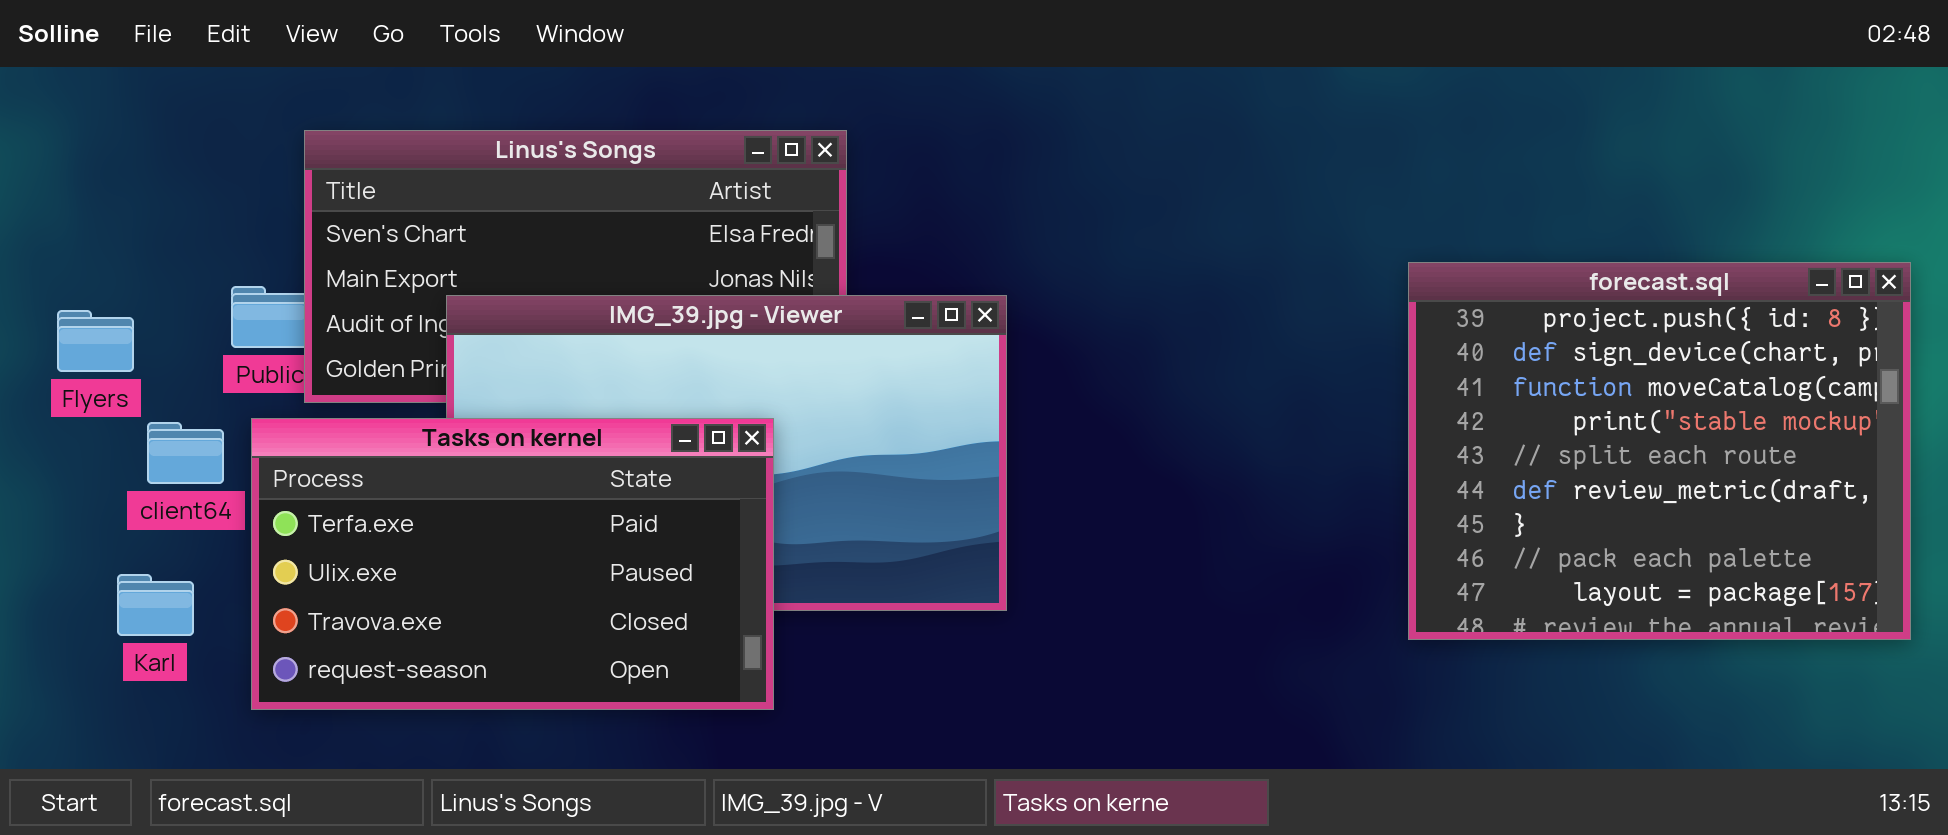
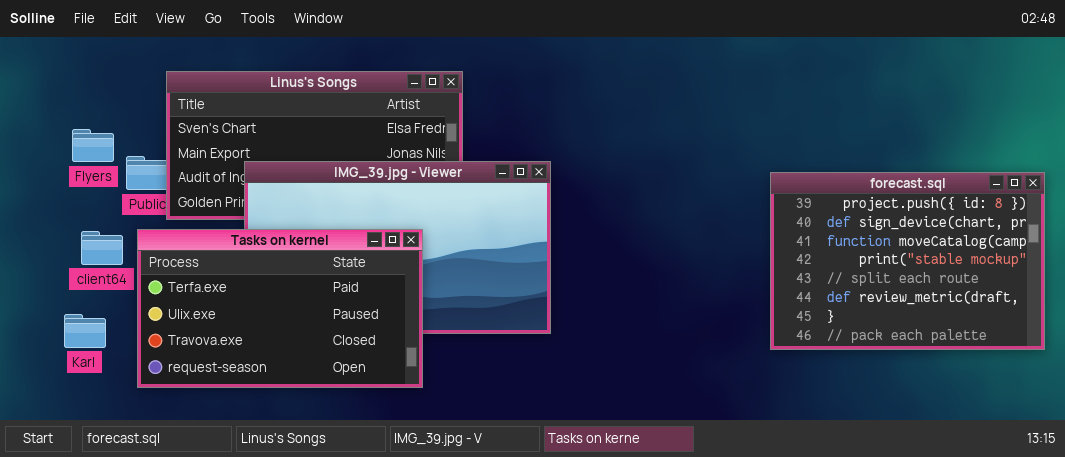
forecast.sql: [1408,262,1911,640] -> [770,172,1045,350], resized
Flyers: [57,310,134,372] -> [72,129,114,162], moved

